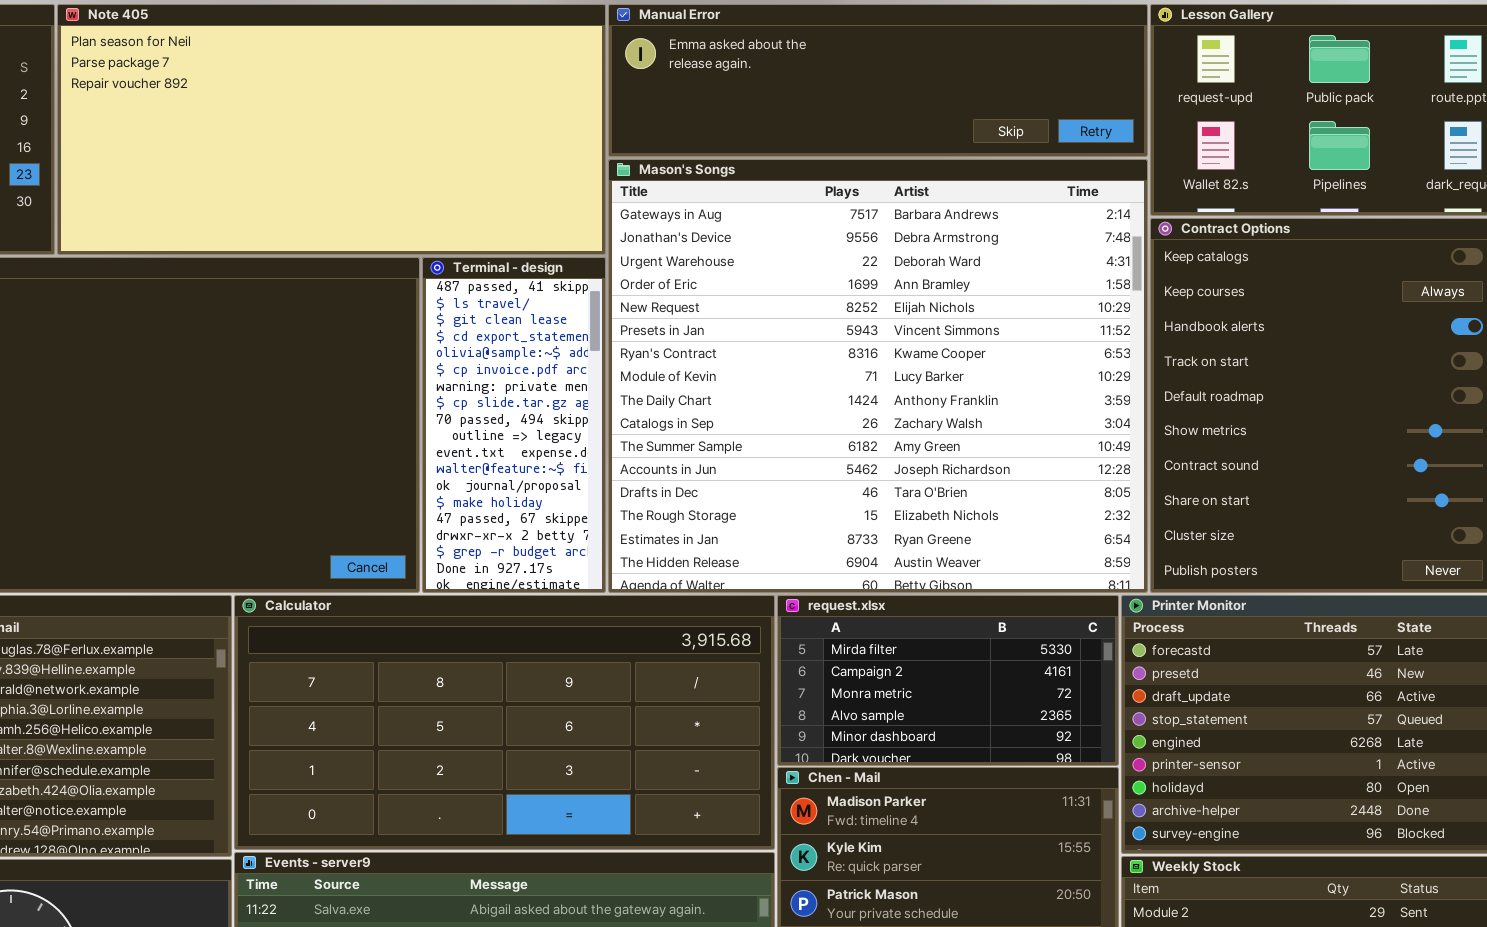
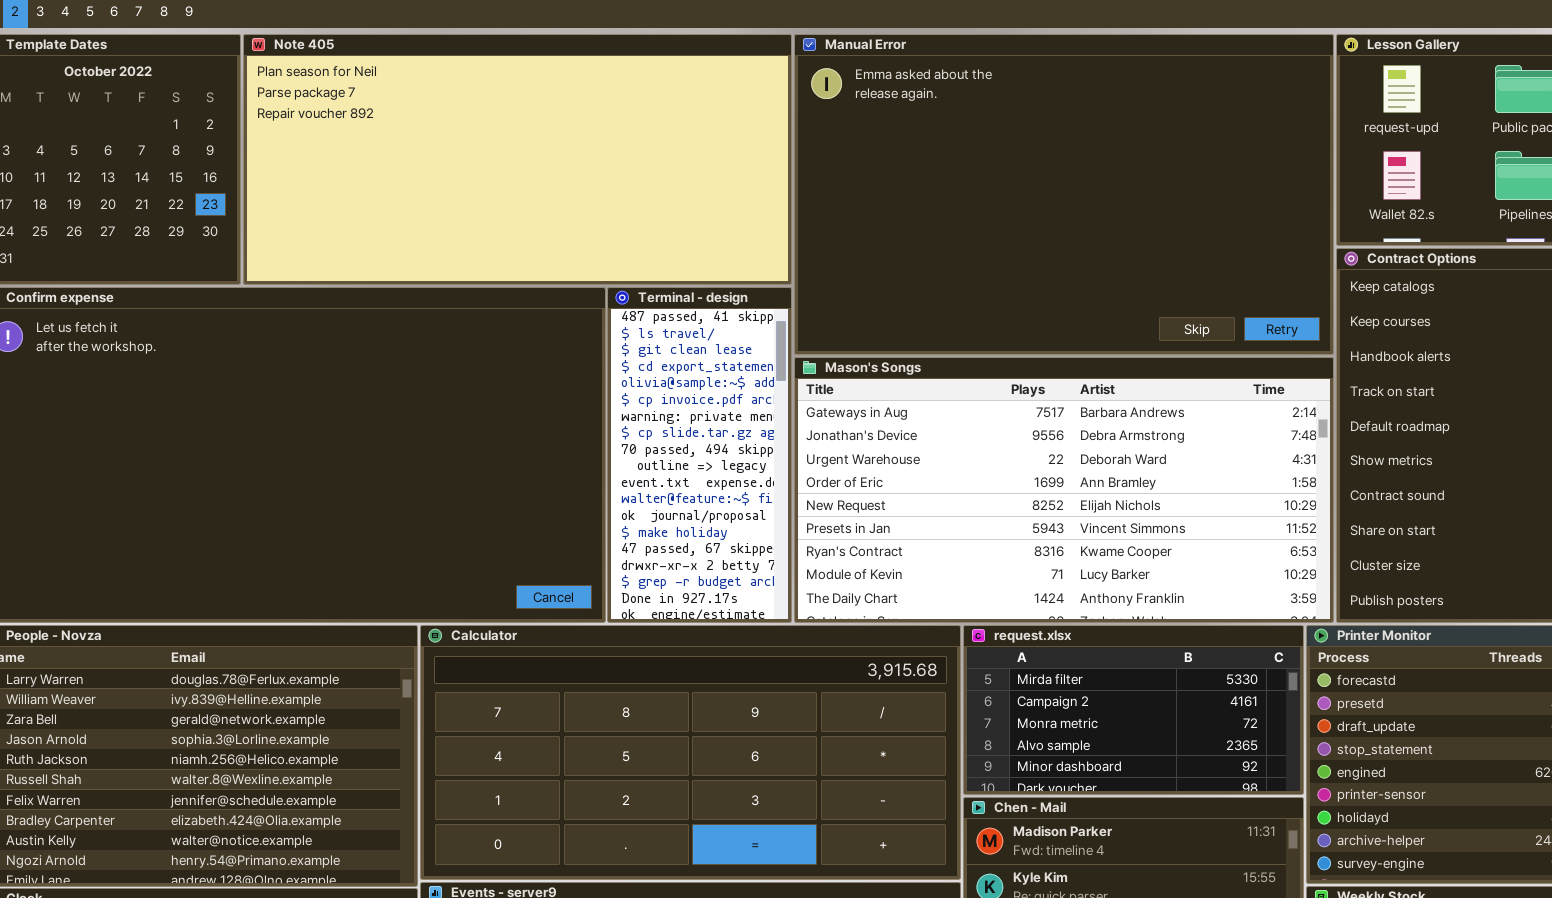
Manual Error: [608,4,1148,157] -> [794,34,1334,355], resized
Mason's Songs: [608,159,1148,593] -> [794,357,1334,623], resized

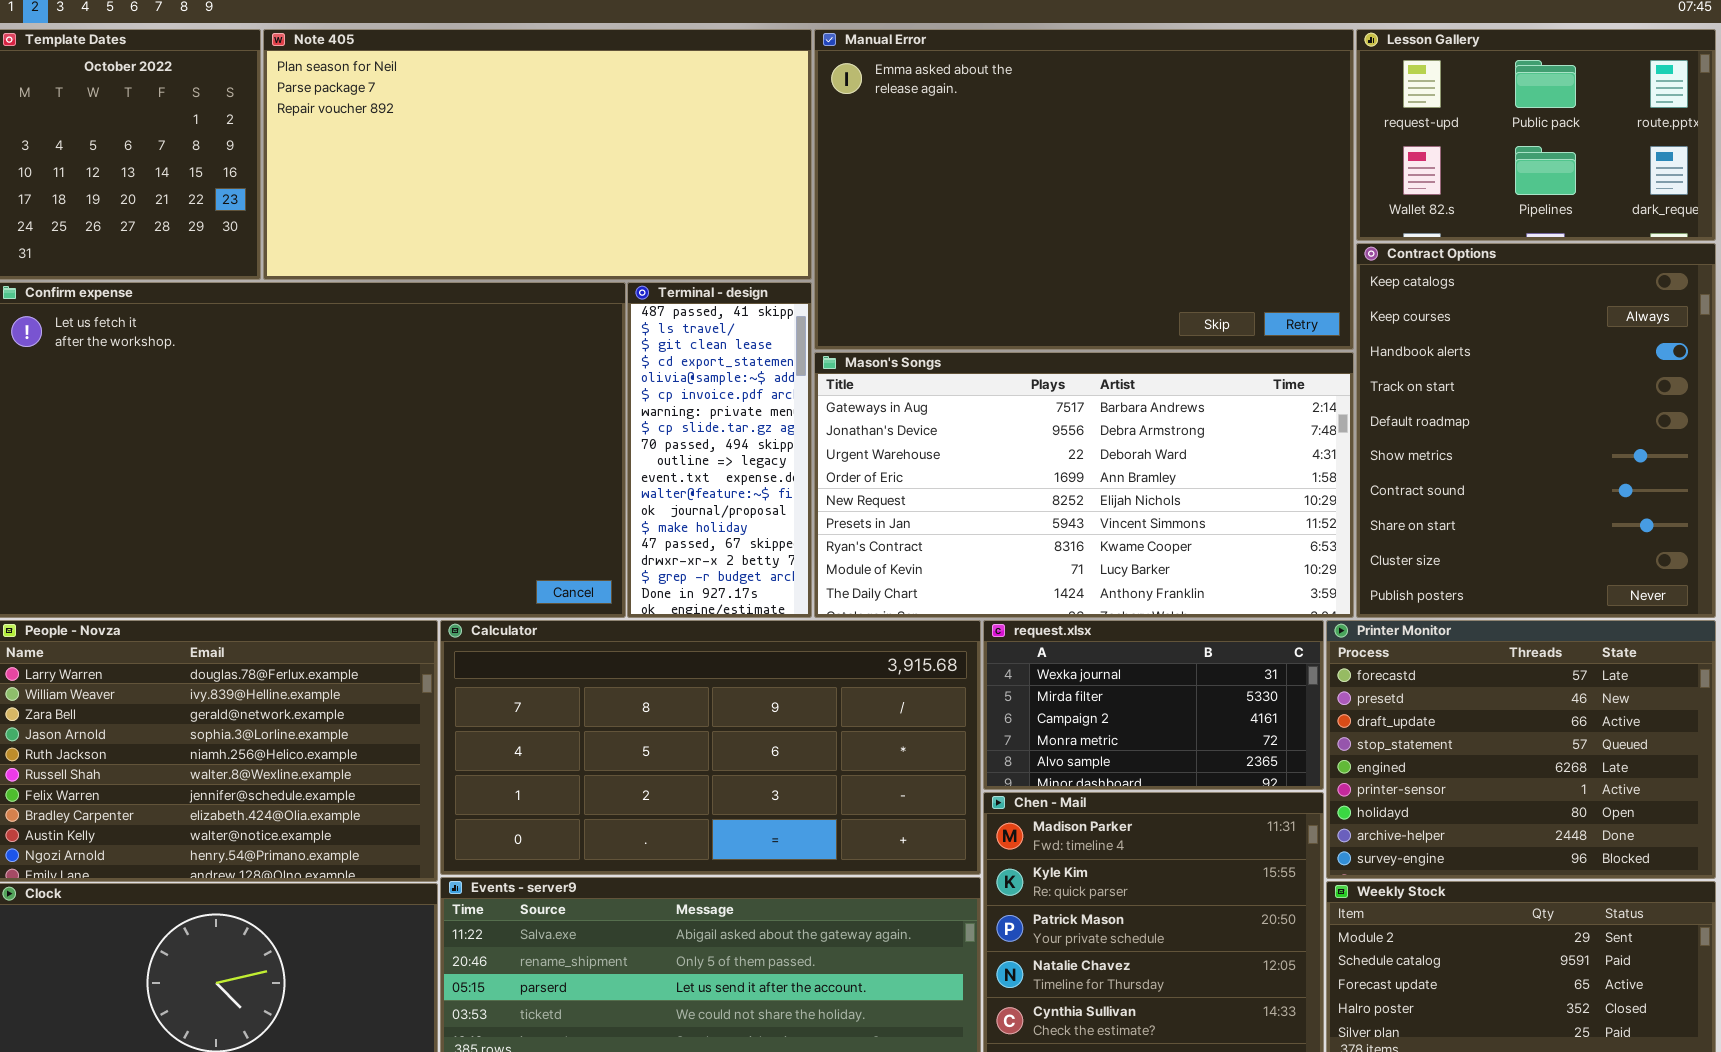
request.xlsx: [963,625,1304,795] -> [983,620,1324,790], scrolled up 1 row

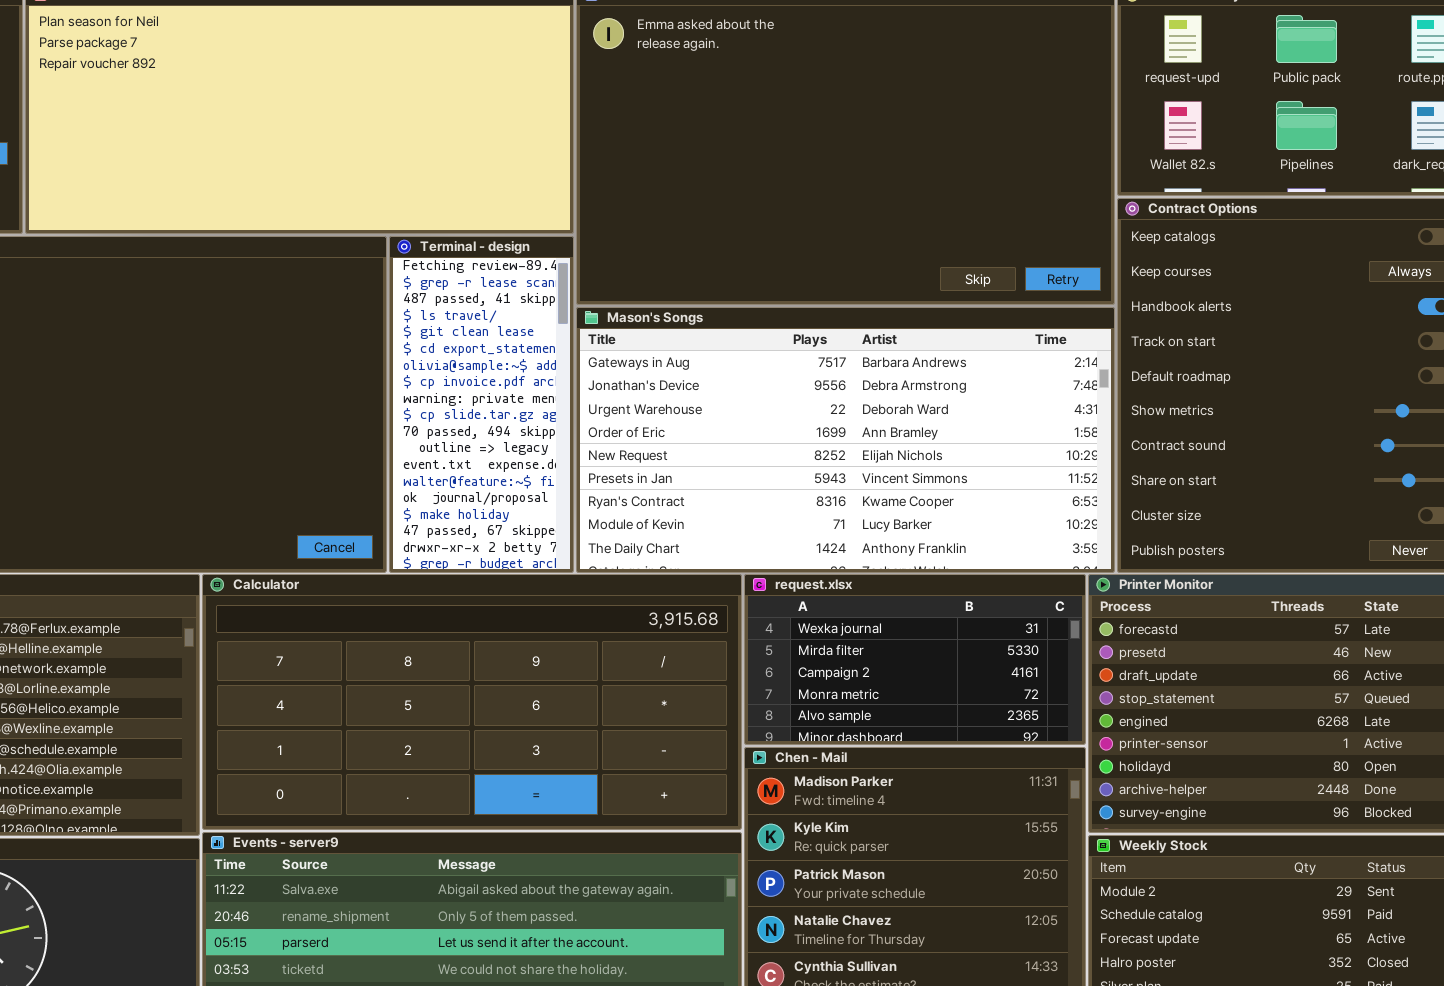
Terminal - design: [627,282,812,618] -> [389,236,574,573], scrolled up 2 rows

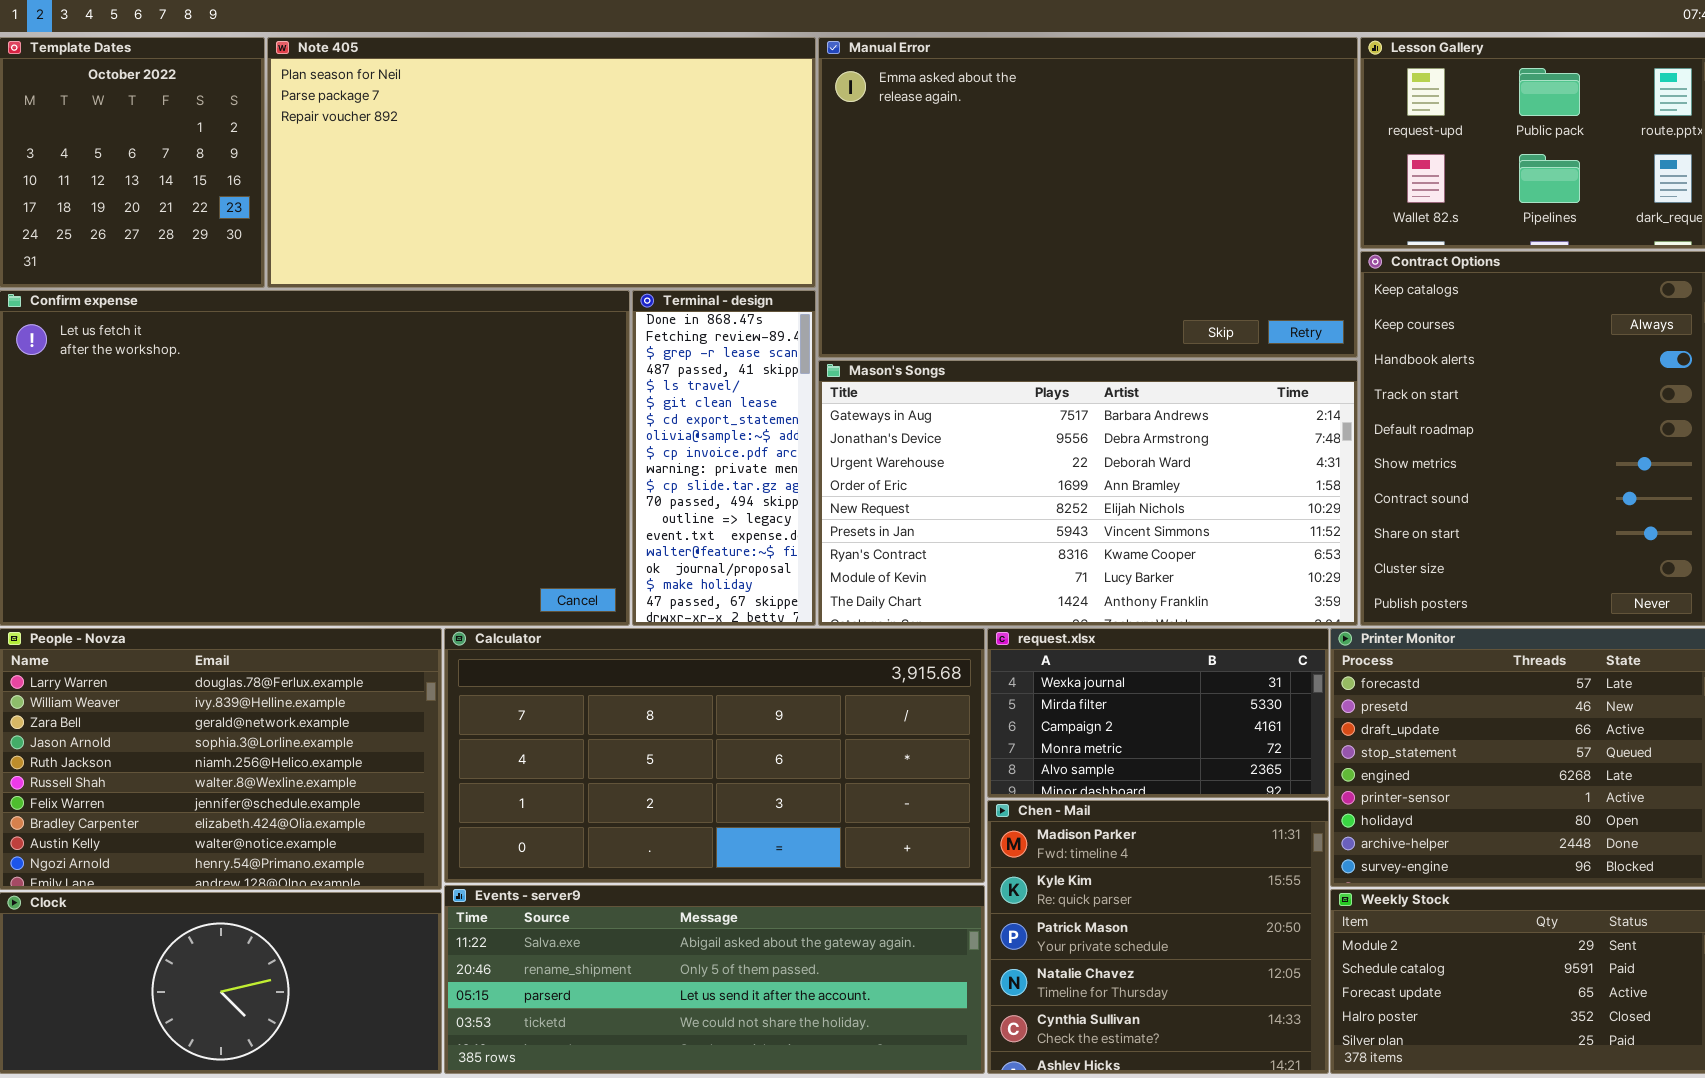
Terminal - design: [389,236,574,573] -> [632,290,816,626], scrolled up 1 row

